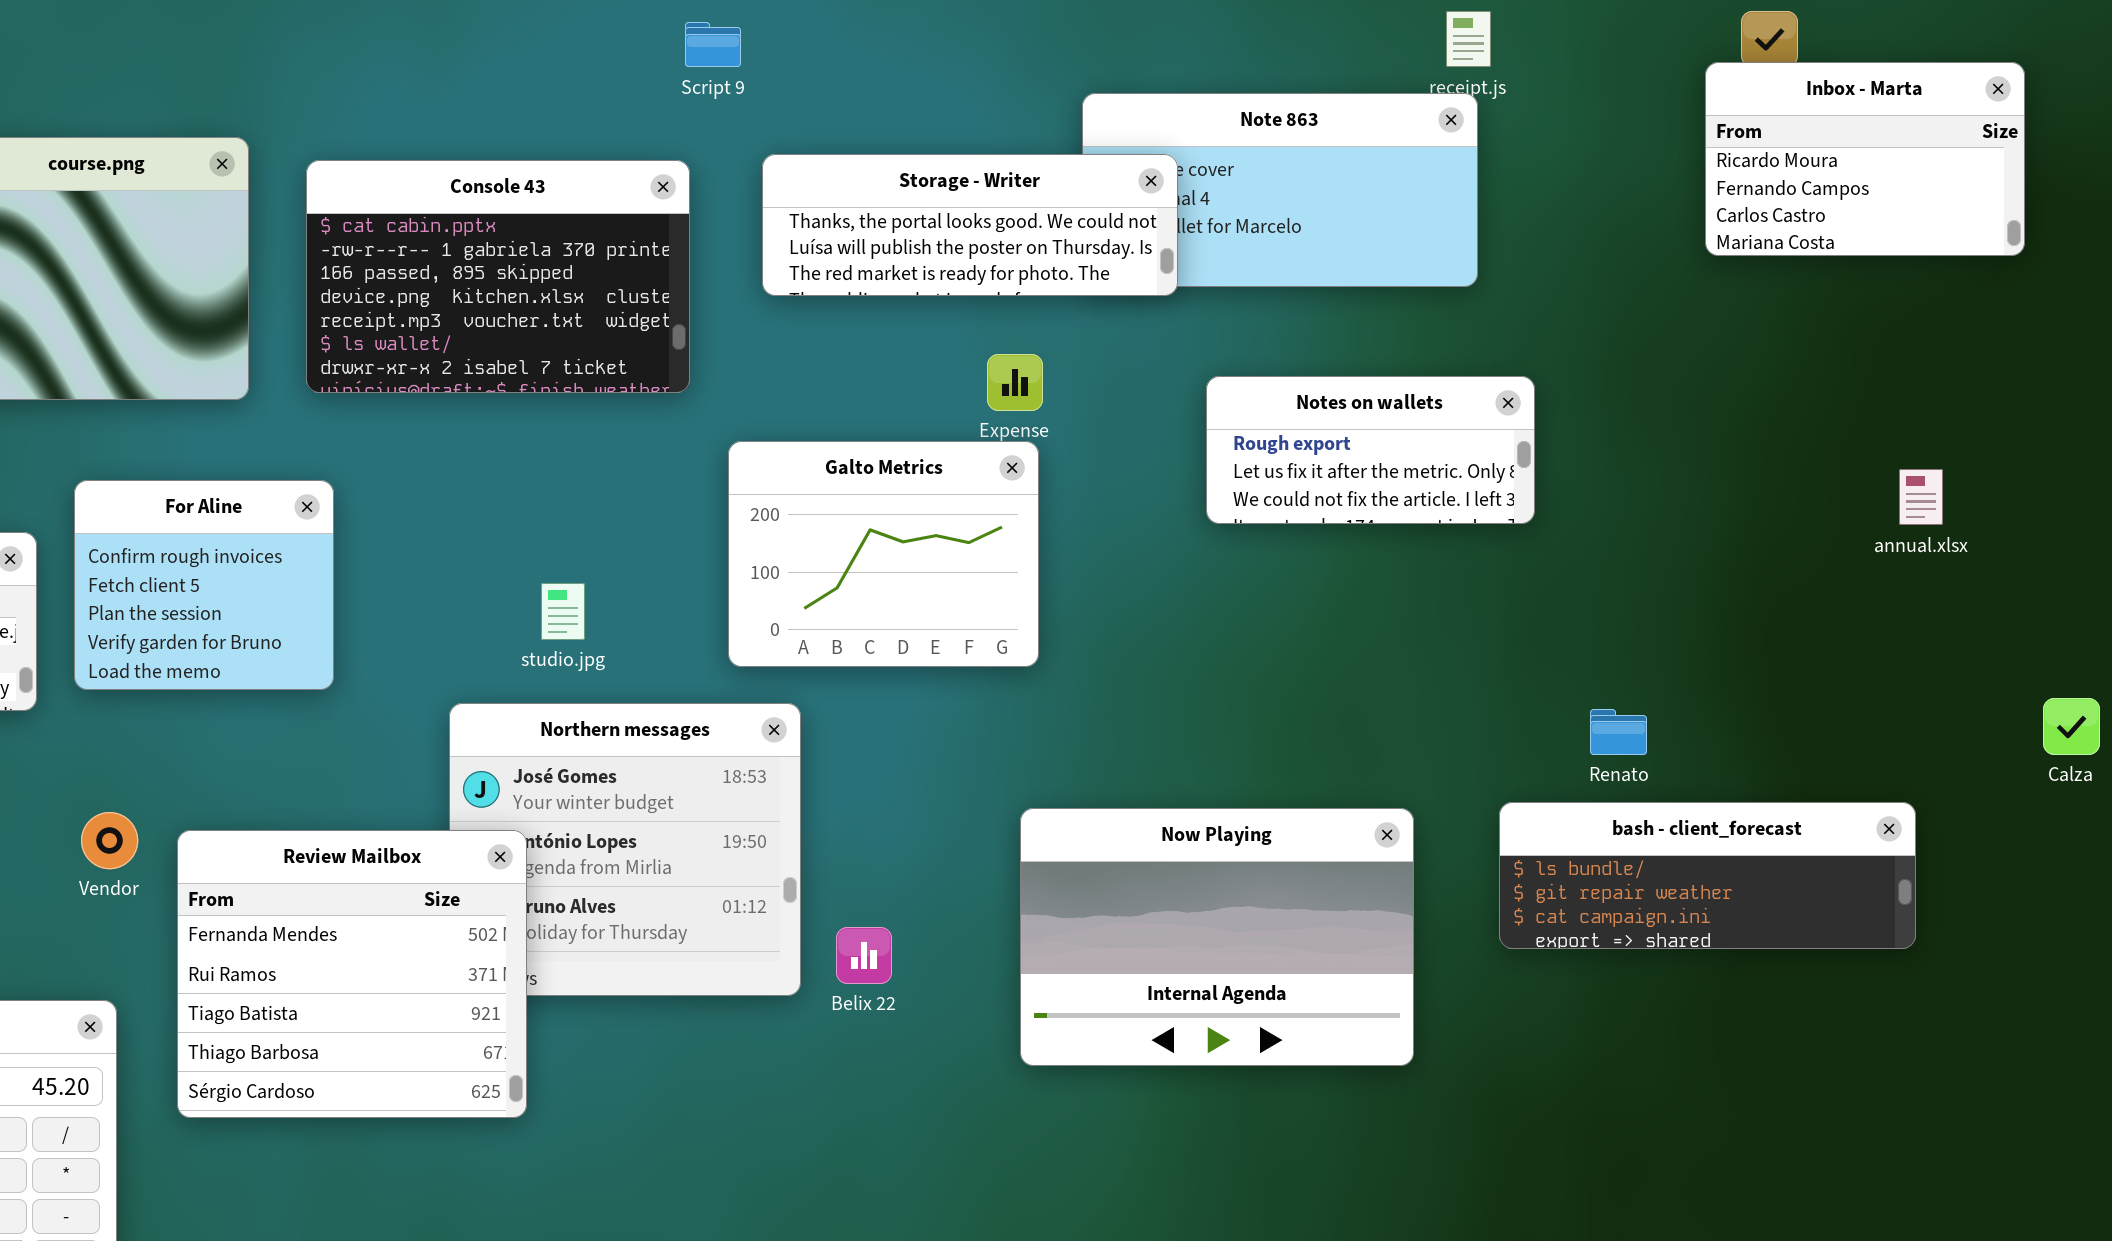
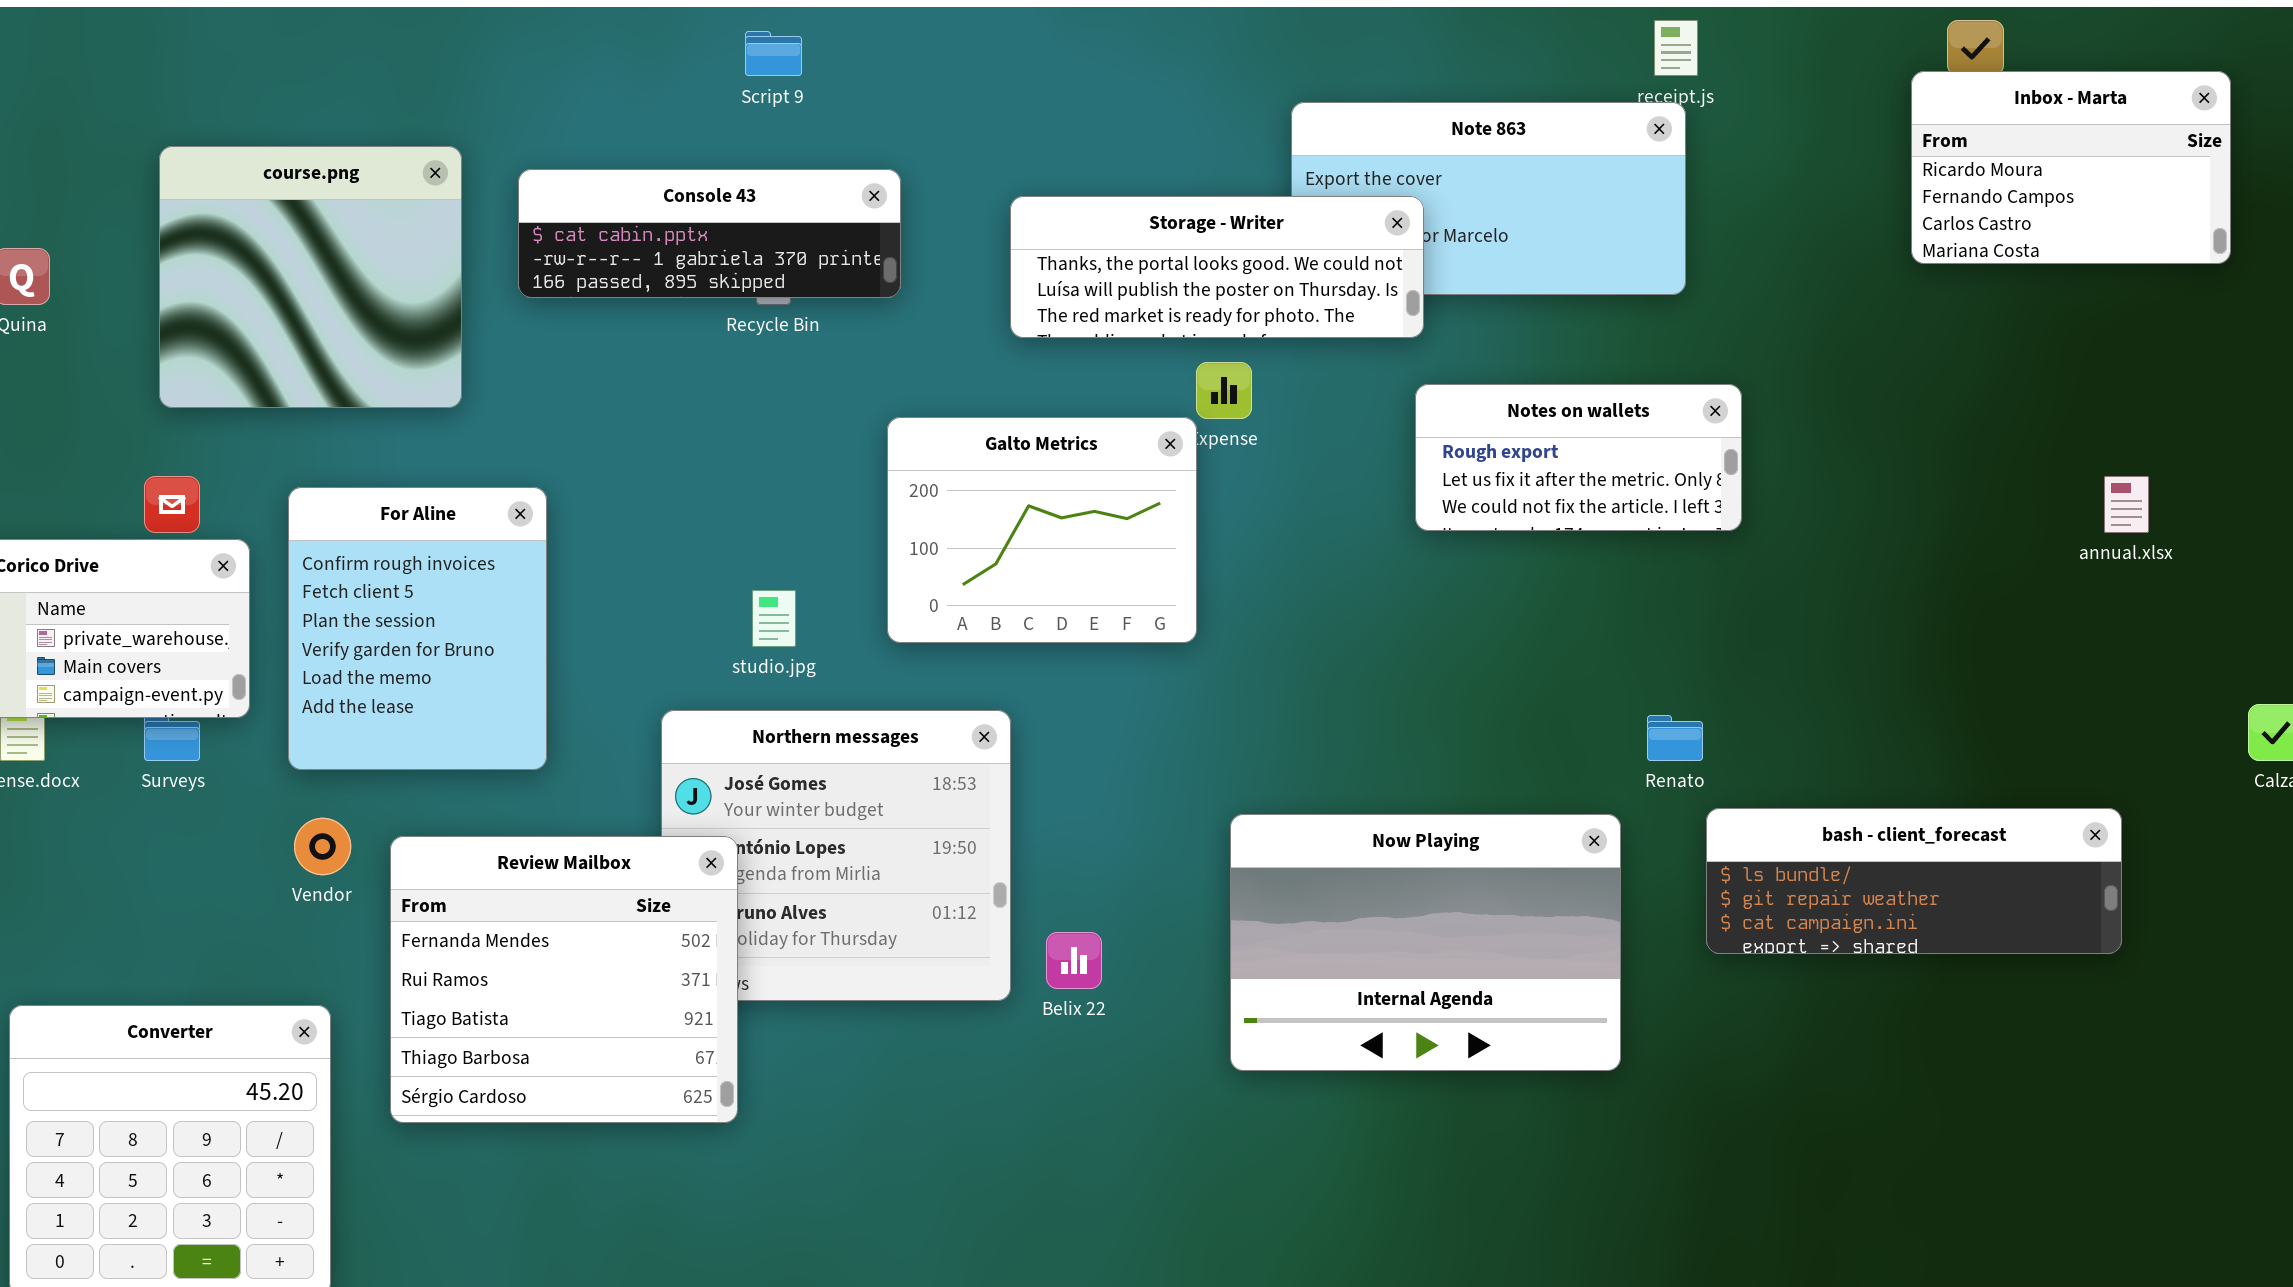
Script 9: [685,22,741,67] -> [745,31,802,76], moved
Storage - Writer: [762,154,1178,296] -> [1010,196,1424,338], moved
Console 43: [306,160,690,393] -> [518,169,901,298], resized
Galto Metrics: [728,441,1039,667] -> [887,417,1197,643], moved
For Aline: [74,480,334,690] -> [288,487,547,770], resized
Renato: [1590,709,1647,755] -> [1647,715,1703,761], moved

